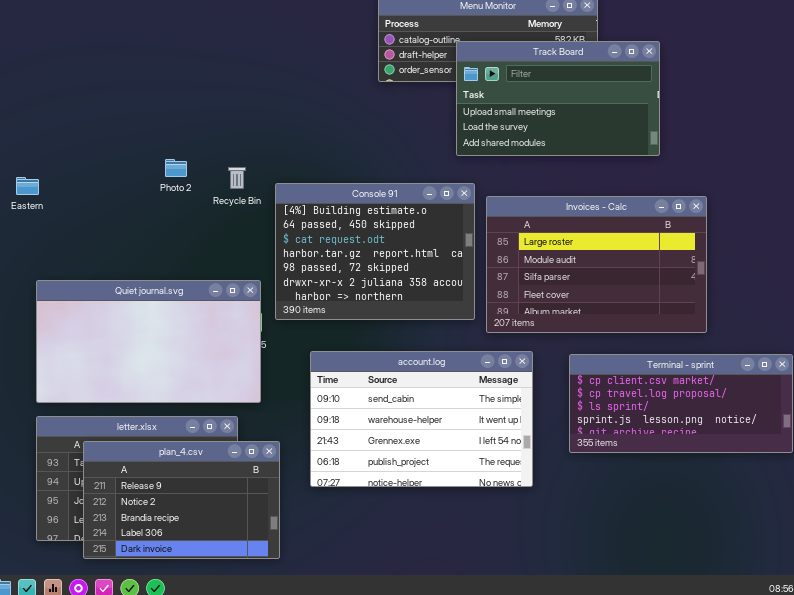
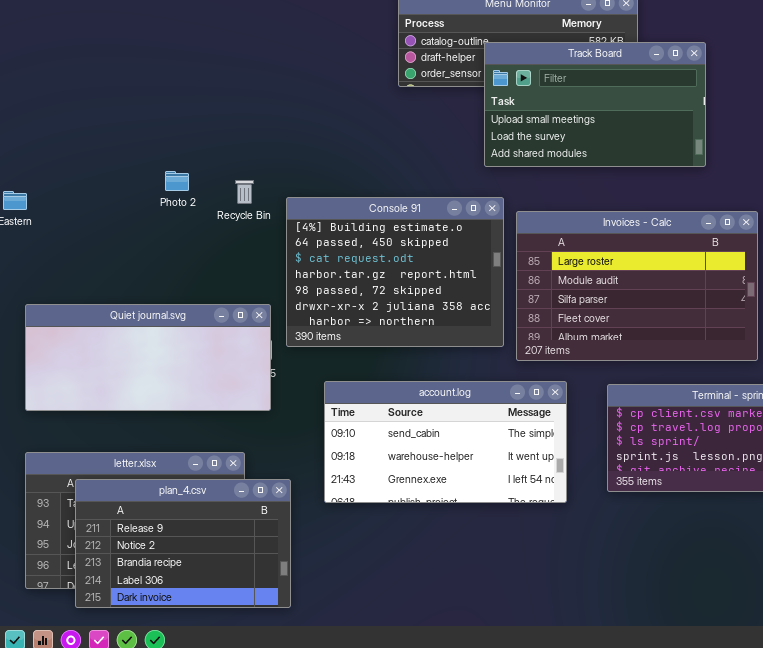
Quiet journal.svg: [36,280,261,403] -> [25,304,271,411], resized
account.log: [310,351,533,487] -> [324,381,567,503], resized

